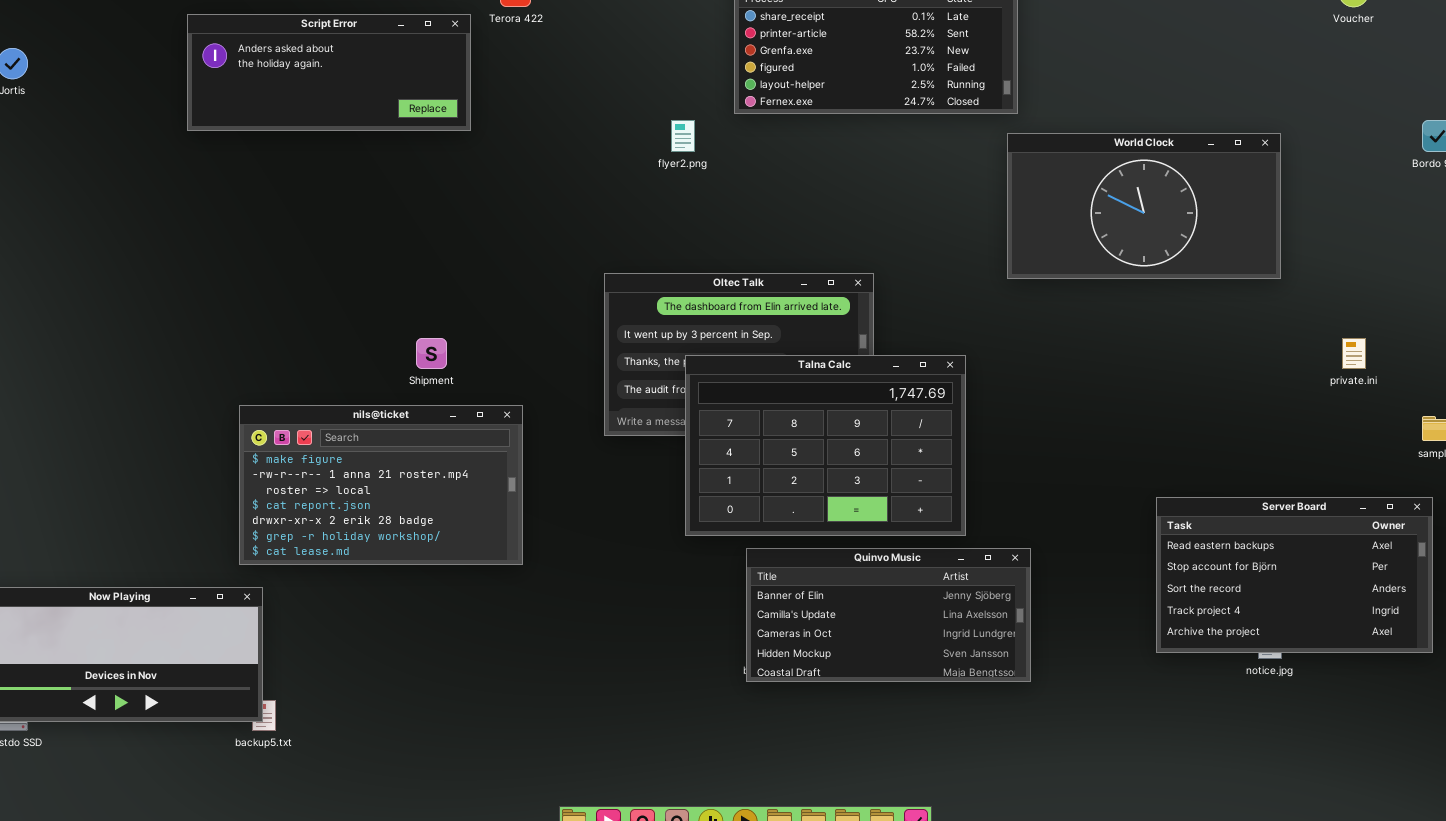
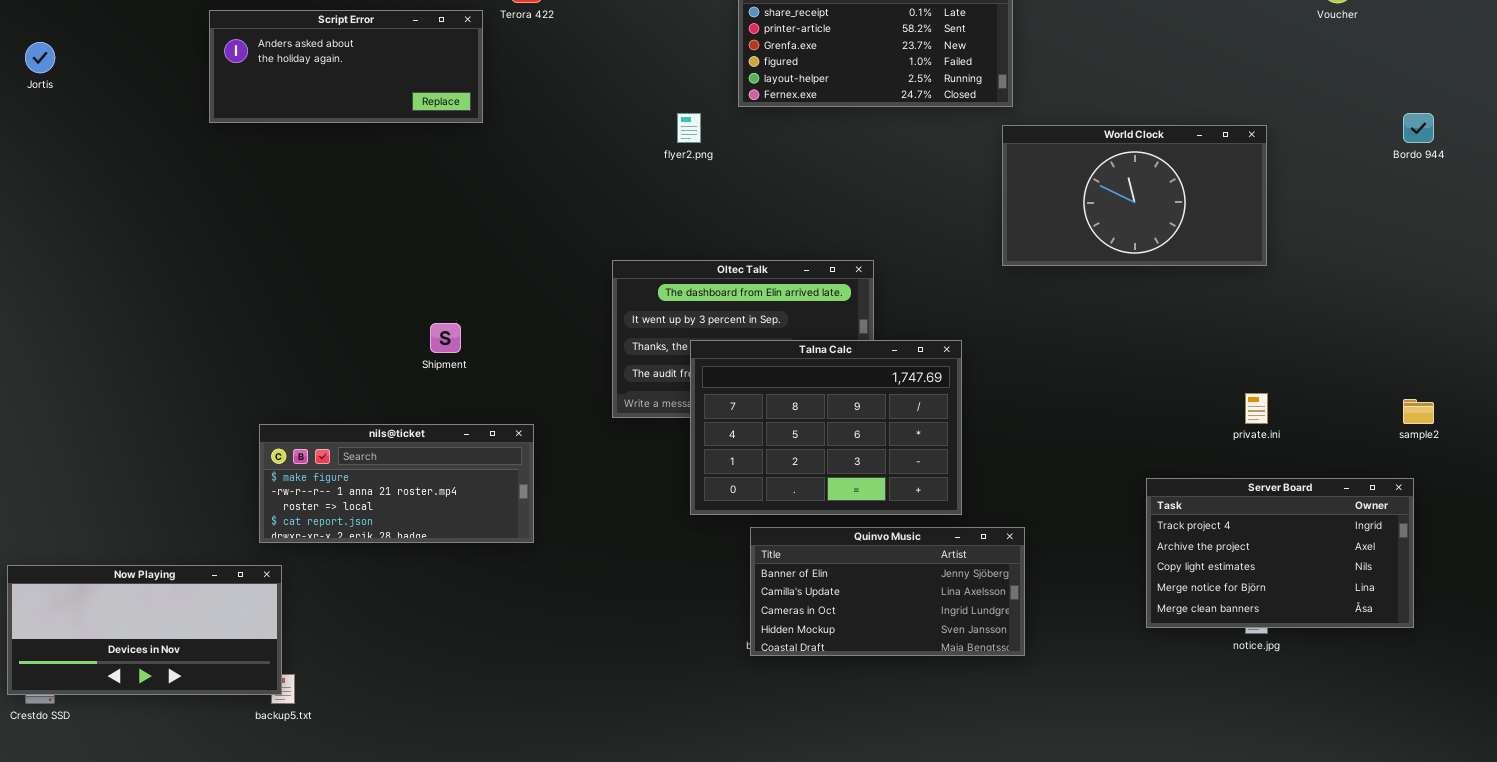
private.ini: [1342,338,1366,369] -> [1245,393,1268,424], moved
nils@ticket: [239,405,523,565] -> [259,424,534,543], resized
Server Board: [1156,497,1433,653] -> [1146,478,1414,628], scrolled down 3 rows

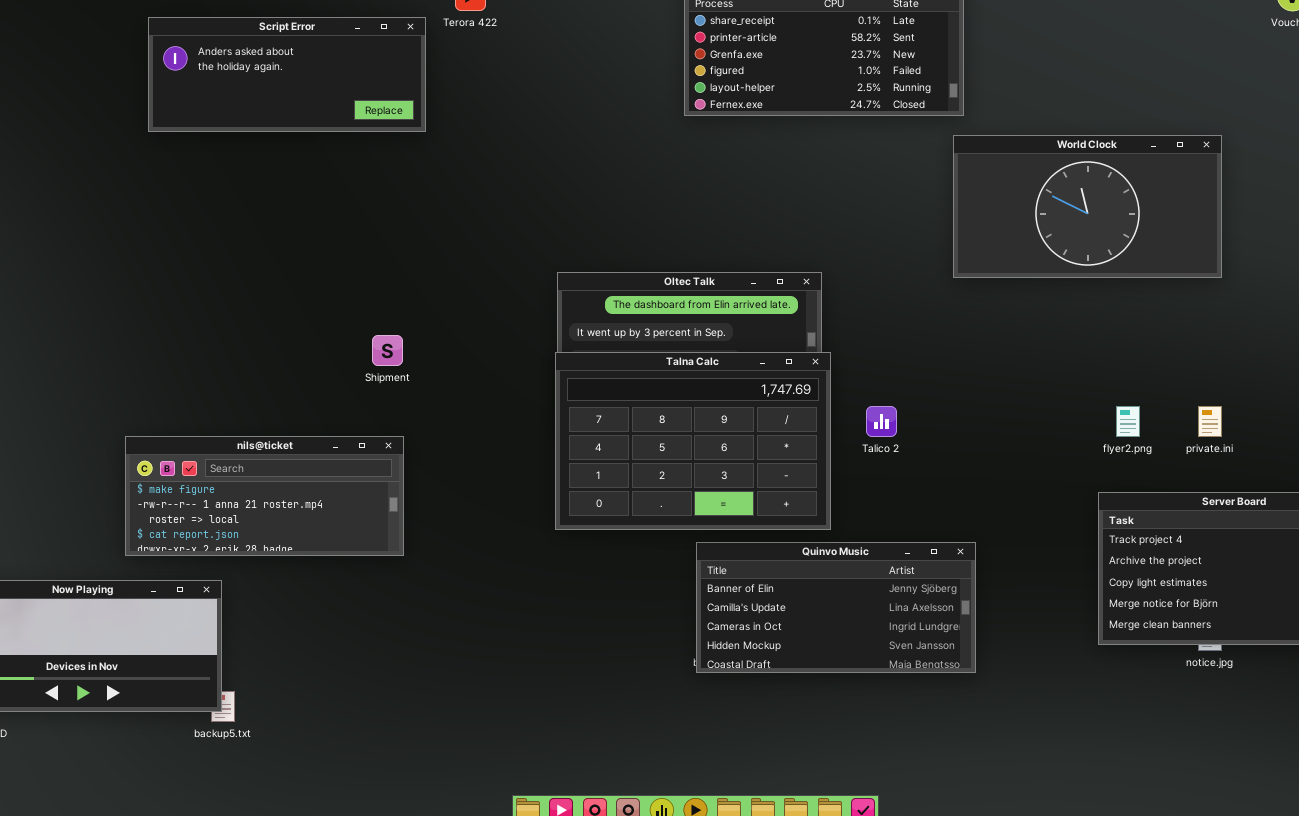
flyer2.png: [677,113,701,143] -> [1116,406,1140,437], moved
Talna Calc: [690,340,962,515] -> [555,352,831,530], moved
nils@ticket: [259,424,534,543] -> [125,436,404,556], moved

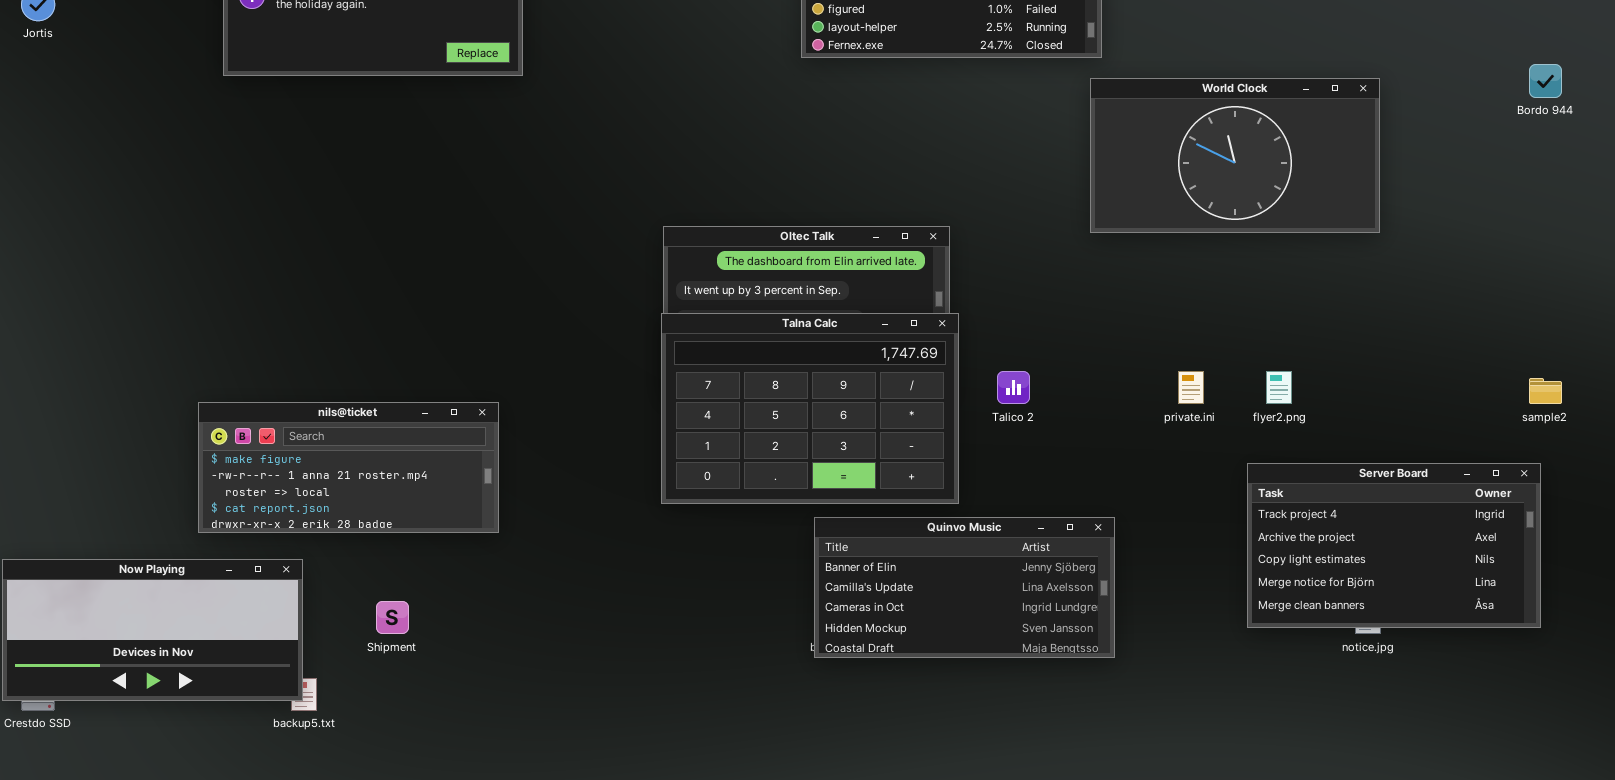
Shipment: [372,335,403,366] -> [376,601,409,634], moved
private.ini: [1198,406,1222,437] -> [1178,371,1204,404], moved

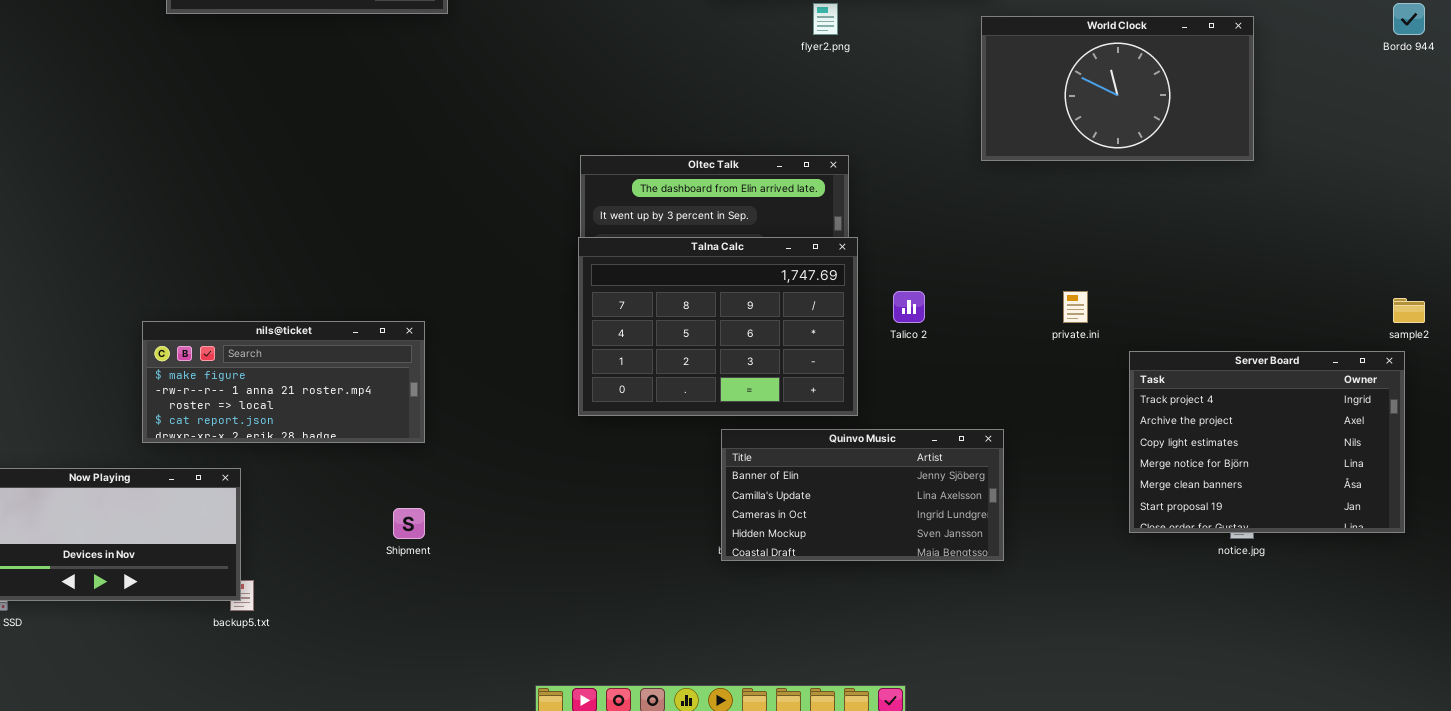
flyer2.png: [1266,371,1292,404] -> [813,3,838,35], moved
Server Board: [1247,463,1541,628] -> [1129,351,1405,533], resized
Shipment: [376,601,409,634] -> [393,508,425,539], moved

